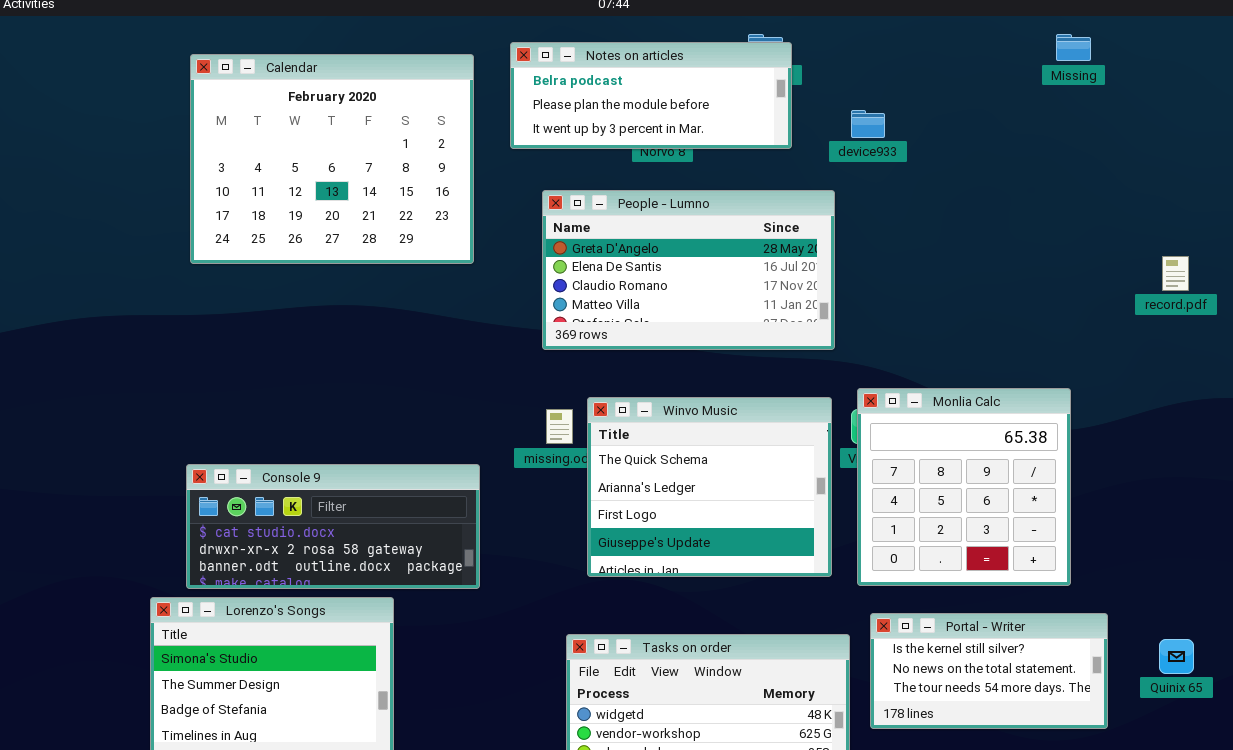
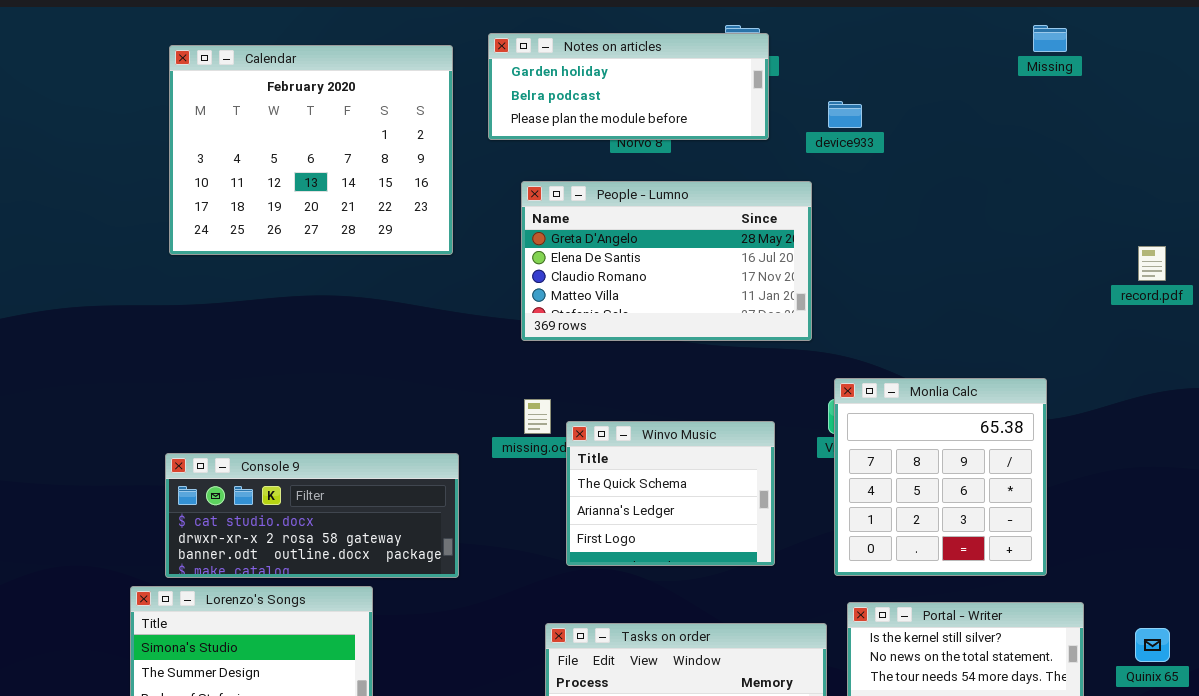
Notes on articles: [510,42,792,149] -> [488,33,769,140], scrolled up 1 row
Winvo Music: [587,397,832,577] -> [566,421,775,566], resized

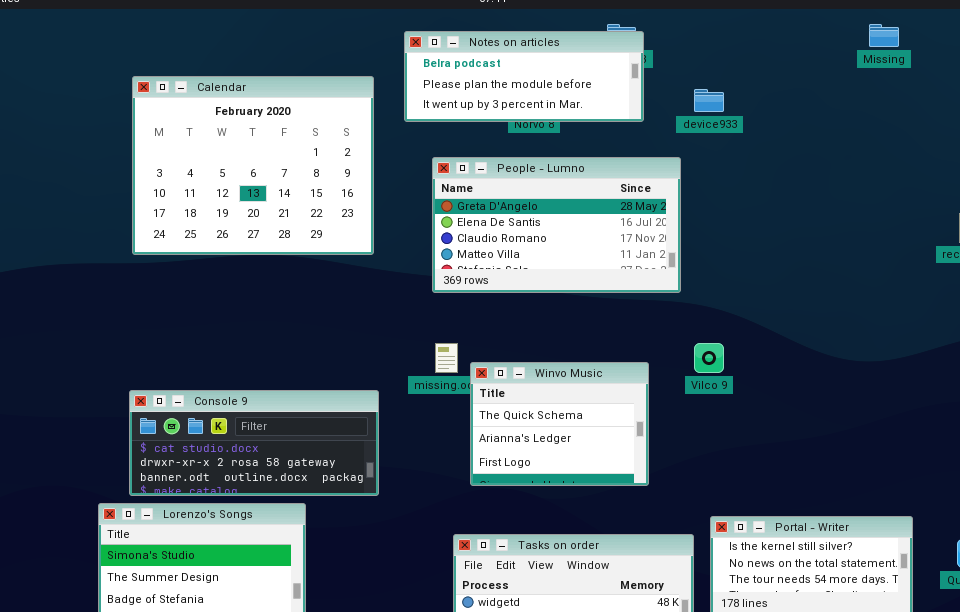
Notes on articles: [488,33,769,140] -> [404,31,644,122], scrolled down 1 row
Calendar: [169,45,453,255] -> [132,76,374,255], moved
Monlia Calc: [834,378,1047,576] -> none, closed

